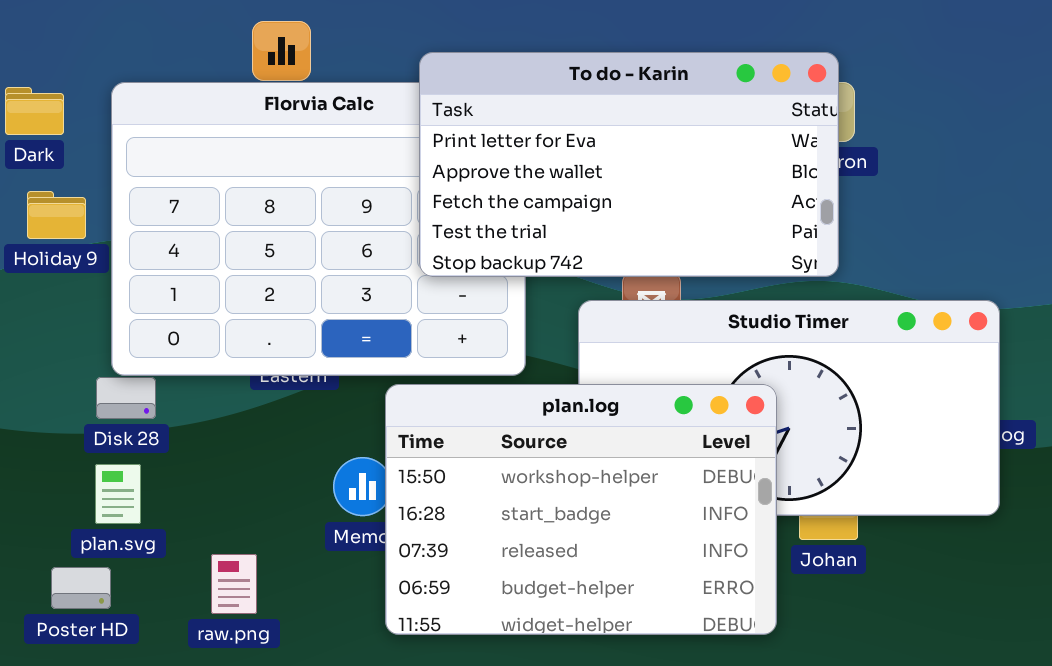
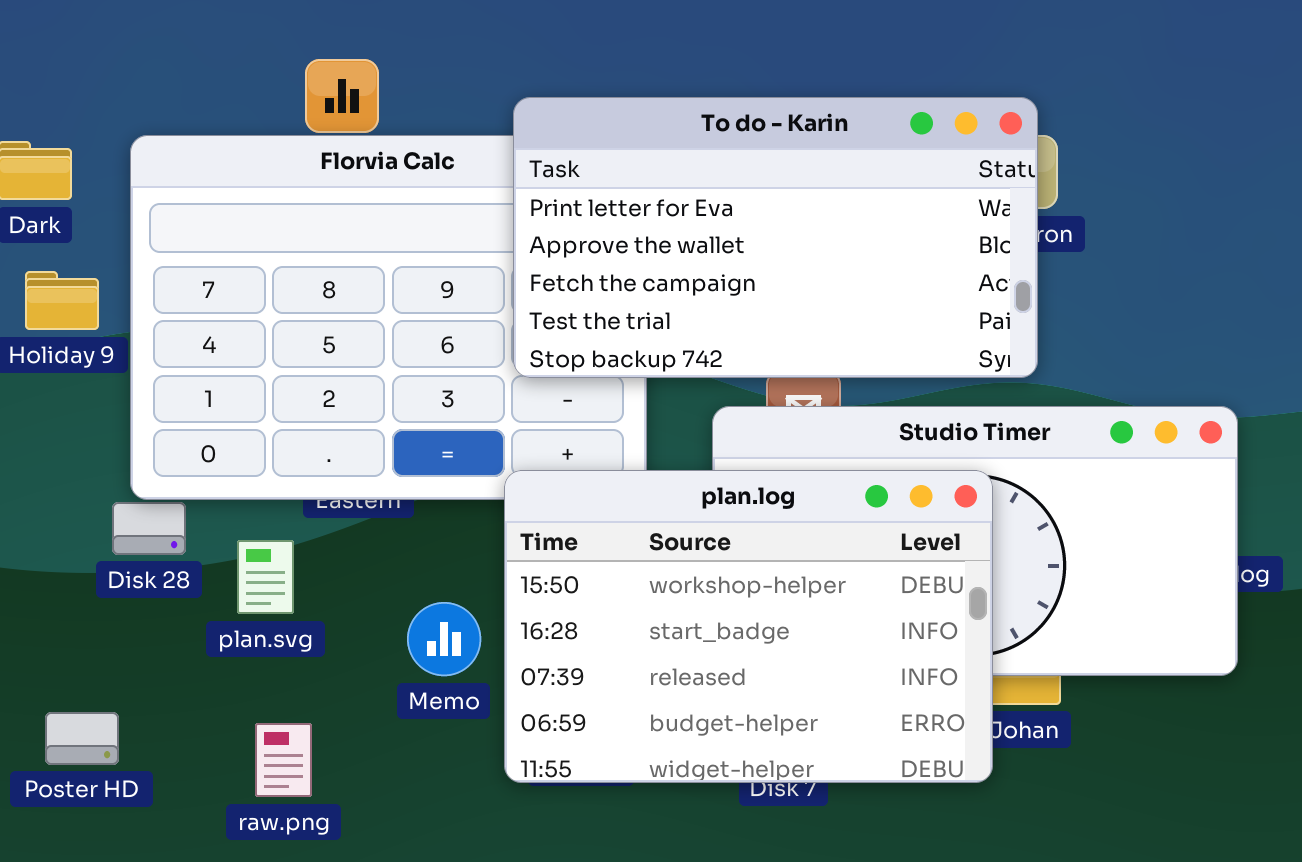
plan.log: [385,384,777,635] -> [504,470,993,783], moved
plan.svg: [95,464,141,524] -> [237,540,294,614], moved
Poster HD: [51,567,111,609] -> [45,712,119,765], moved

